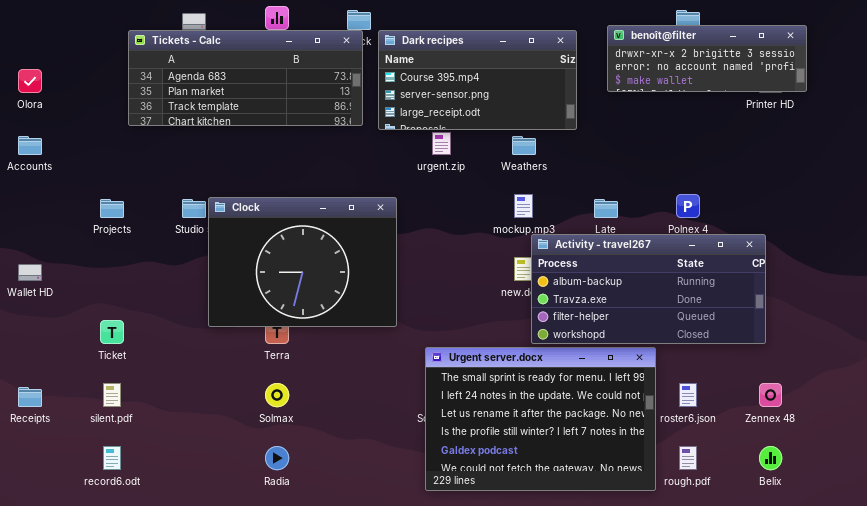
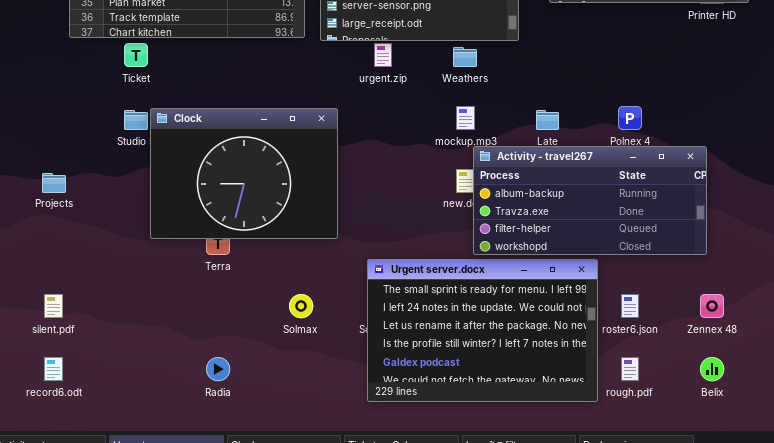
Projects: [100,199,124,218] -> [42,173,66,193], moved
Ticket: [100,320,124,344] -> [124,43,148,67], moved
Solmax: [265,383,289,407] -> [289,294,313,318], moved

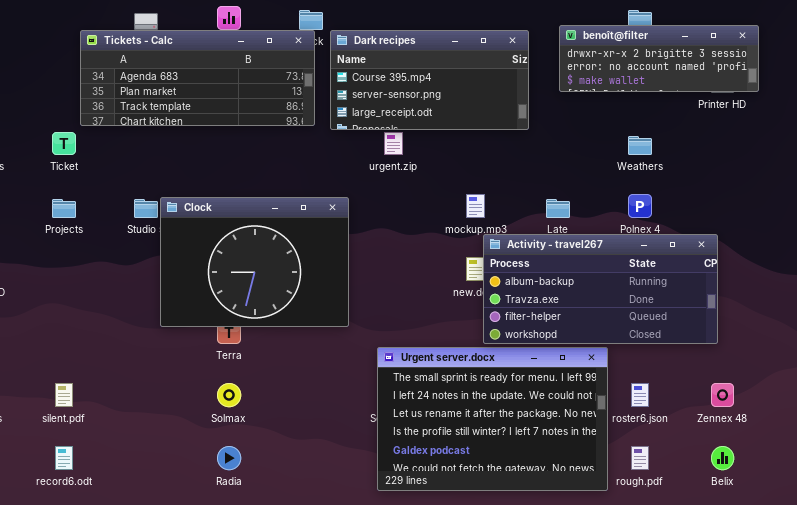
Ticket: [124,43,148,67] -> [52,132,76,155], moved
Weathers: [453,47,477,67] -> [628,136,652,155], moved
Projects: [42,173,66,193] -> [52,199,76,218], moved
Solmax: [289,294,313,318] -> [217,383,241,407], moved

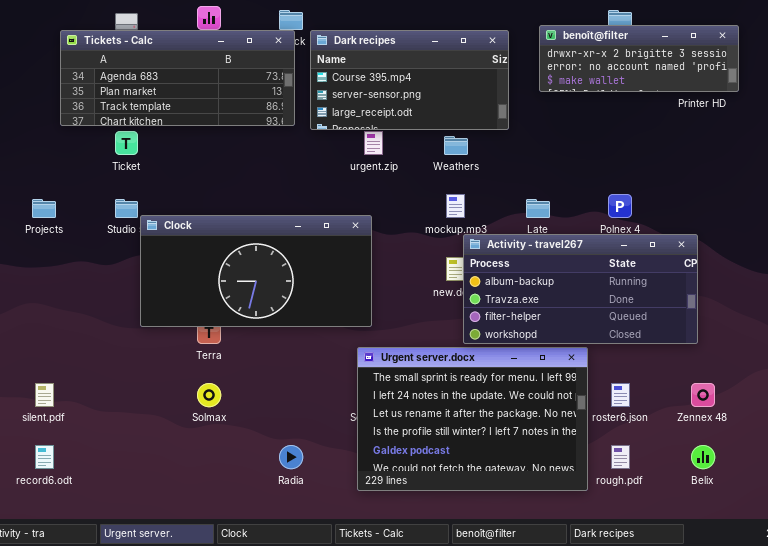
Ticket: [52,132,76,155] -> [115,131,138,155], moved
Weathers: [628,136,652,155] -> [444,136,468,155], moved
Clock: [160,197,349,327] -> [140,215,372,327], resized
Radia: [217,446,241,470] -> [279,445,303,469], moved

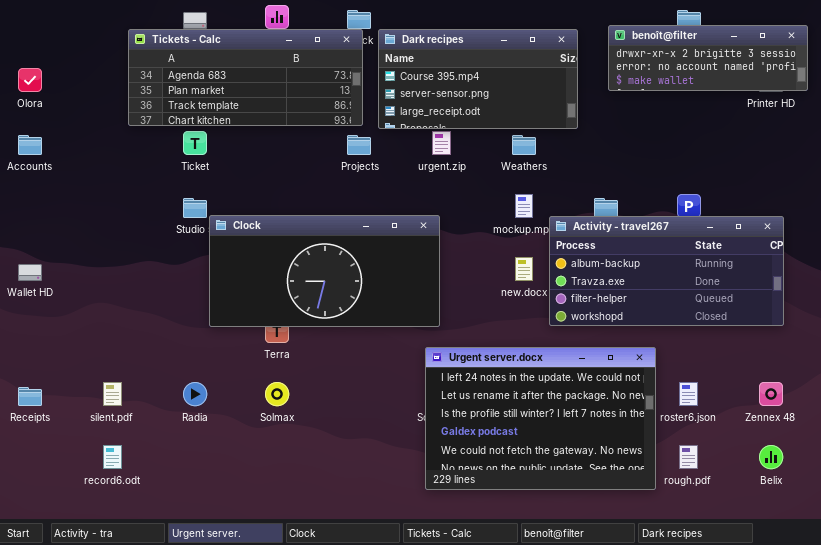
Projects: [32,199,56,218] -> [347,135,371,155], moved
Activity - travel267: [463,234,698,344] -> [549,216,784,326], moved
Urgent server.docx: [357,347,588,491] -> [425,347,656,490], scrolled down 1 row
Radia: [279,445,303,469] -> [183,382,207,406], moved

